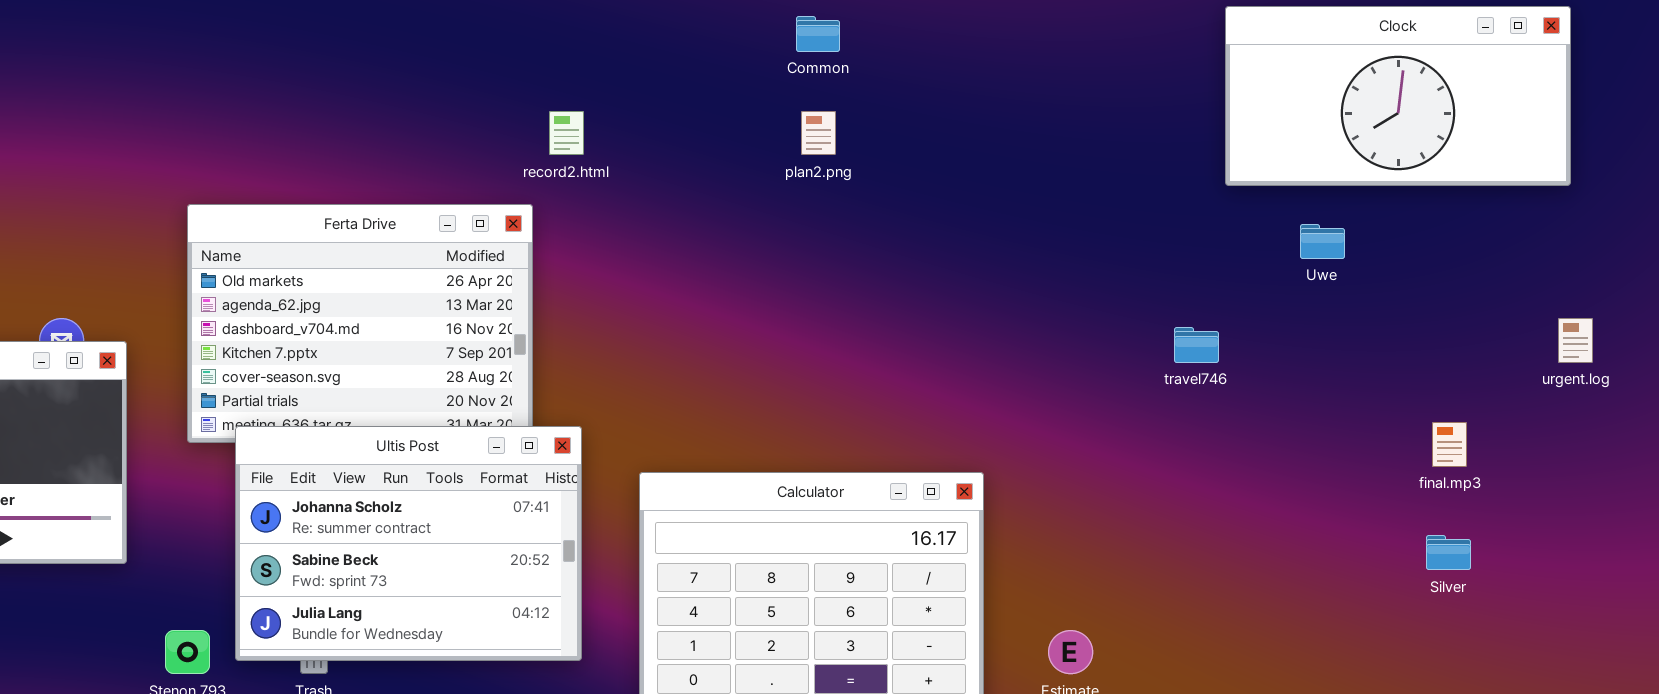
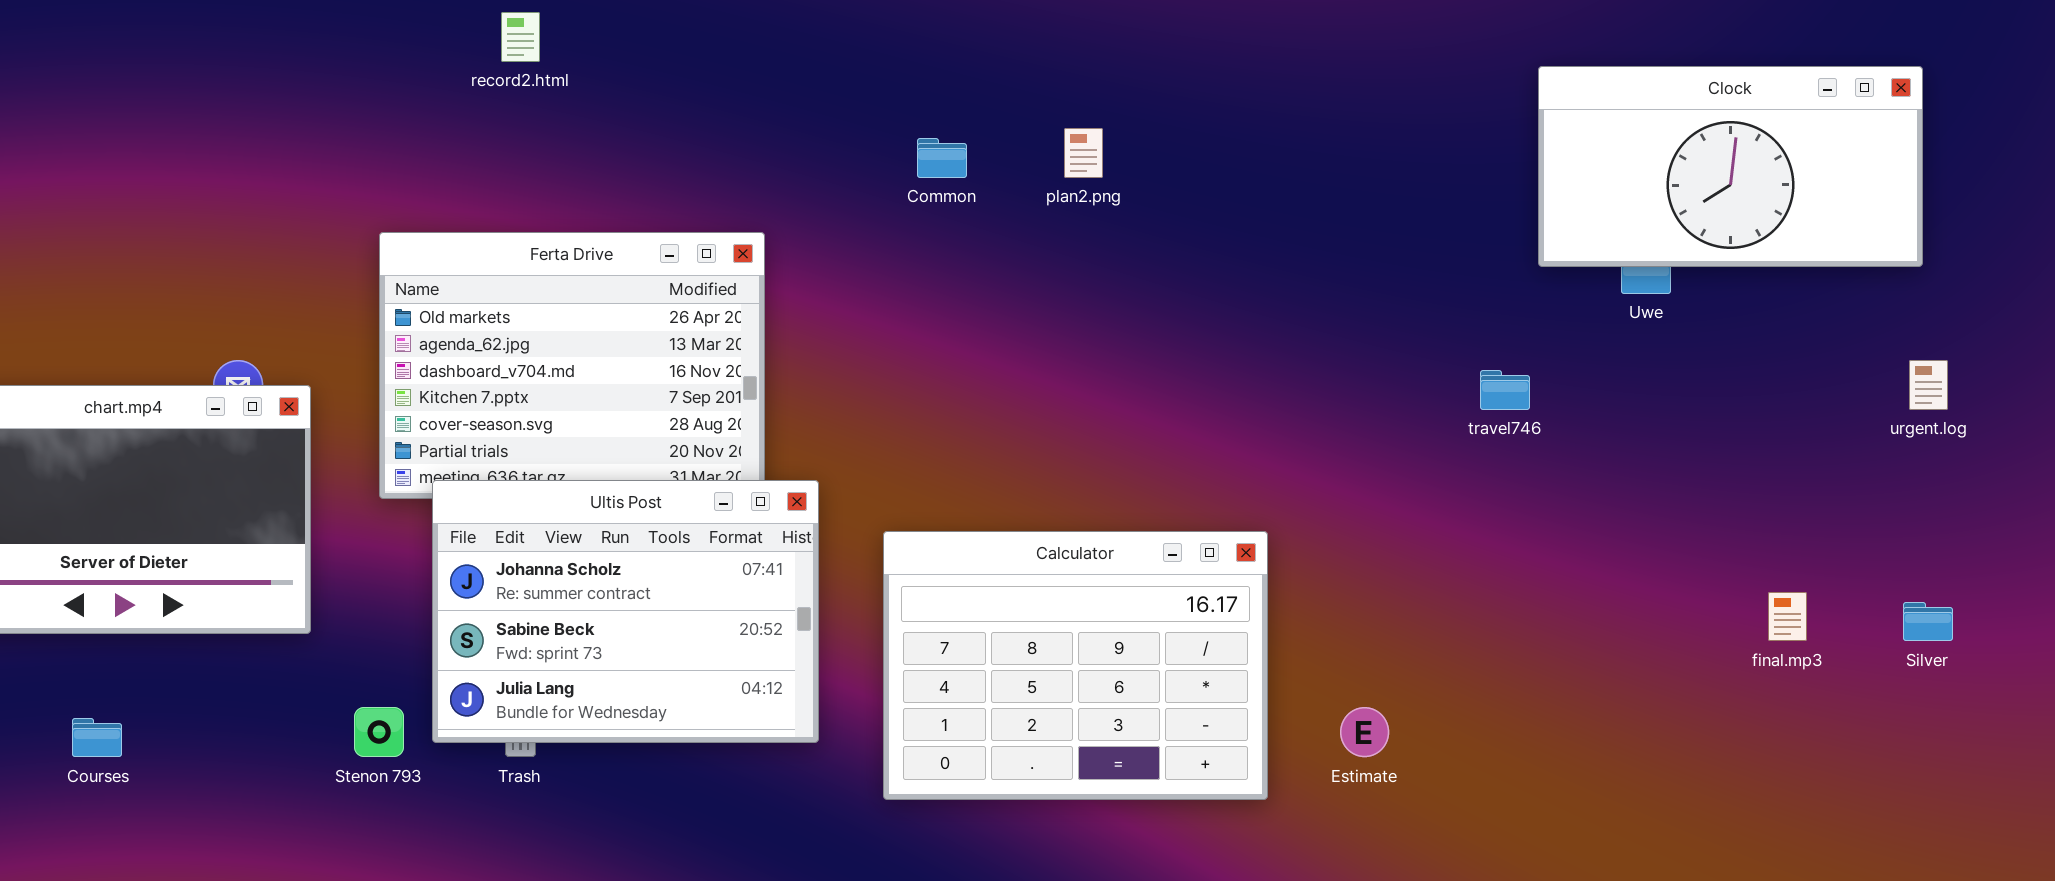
Clock: [1225,6,1571,186] -> [1538,66,1923,267], moved
Common: [796,16,840,52] -> [917,138,967,178], moved
record2.html: [549,111,584,155] -> [501,12,540,62], moved
final.mp3: [1432,422,1467,467] -> [1768,592,1807,641], moved
Silver: [1426,535,1471,570] -> [1903,602,1953,641], moved

